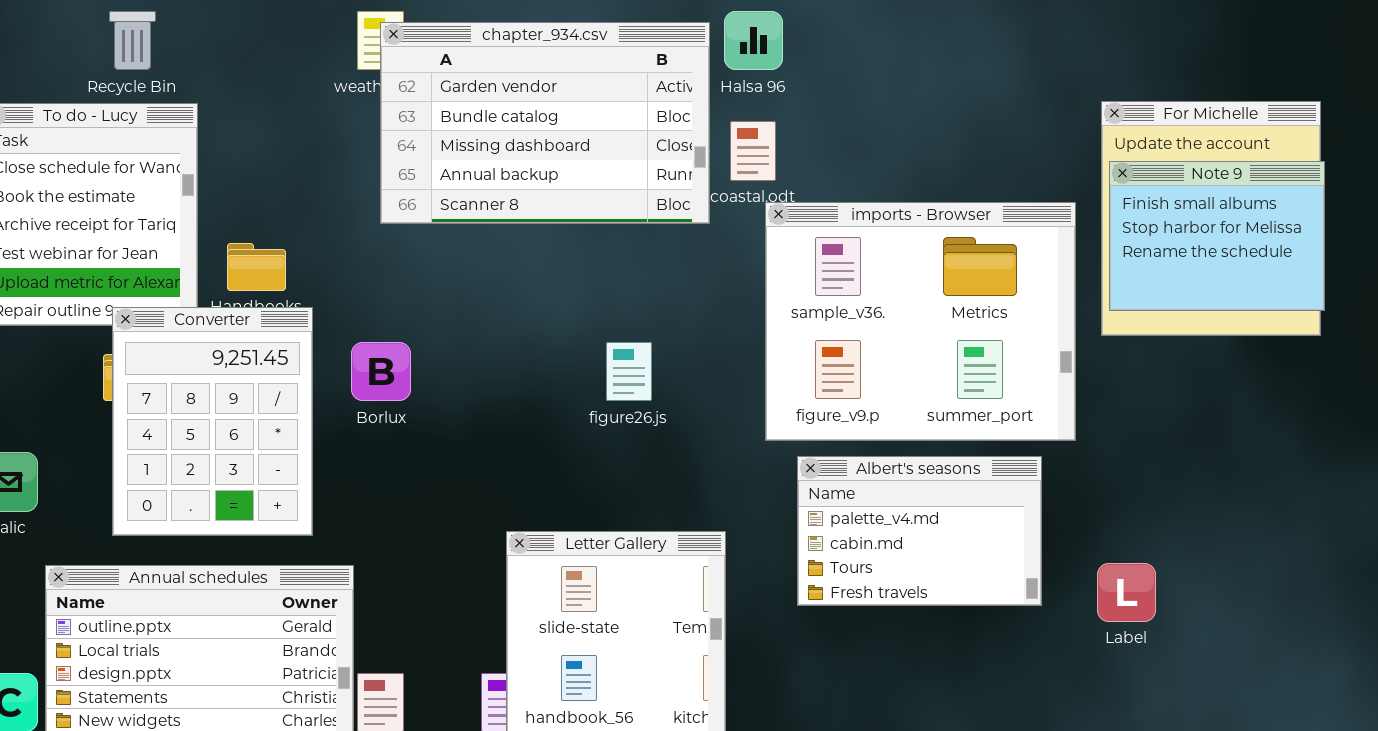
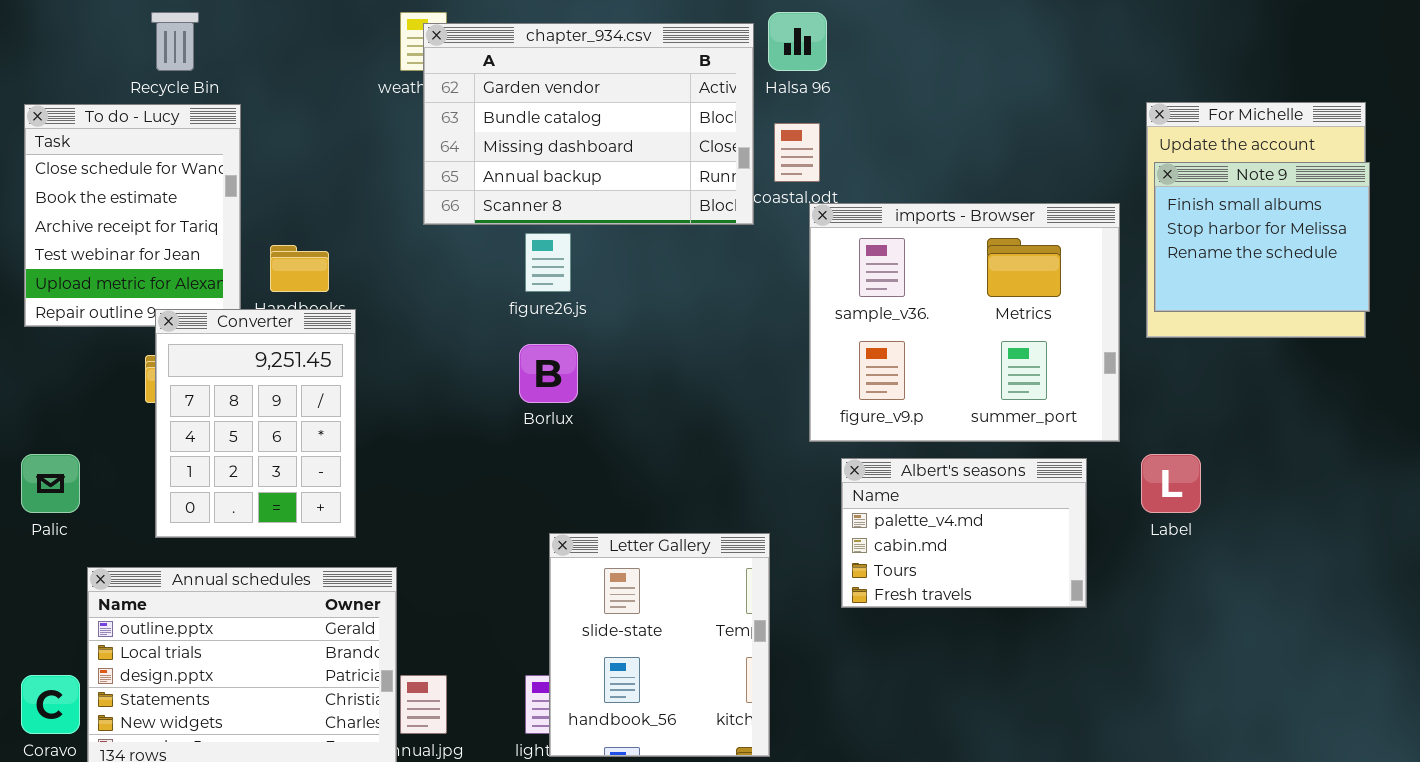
Borlux: [351,342,411,401] -> [519,344,578,403], moved
figure26.js: [606,342,652,401] -> [525,233,571,292], moved
Label: [1097,563,1156,622] -> [1141,454,1201,513], moved

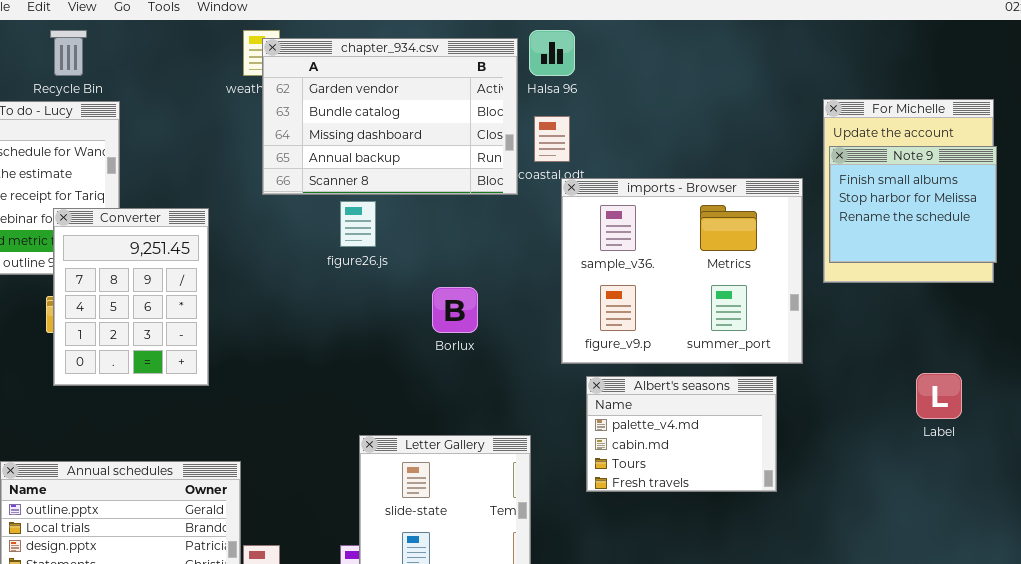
Converter: [155,309,356,538] -> [53,208,209,386], moved
Borlux: [519,344,578,403] -> [432,287,478,333], moved
Label: [1141,454,1201,513] -> [916,373,962,419], moved

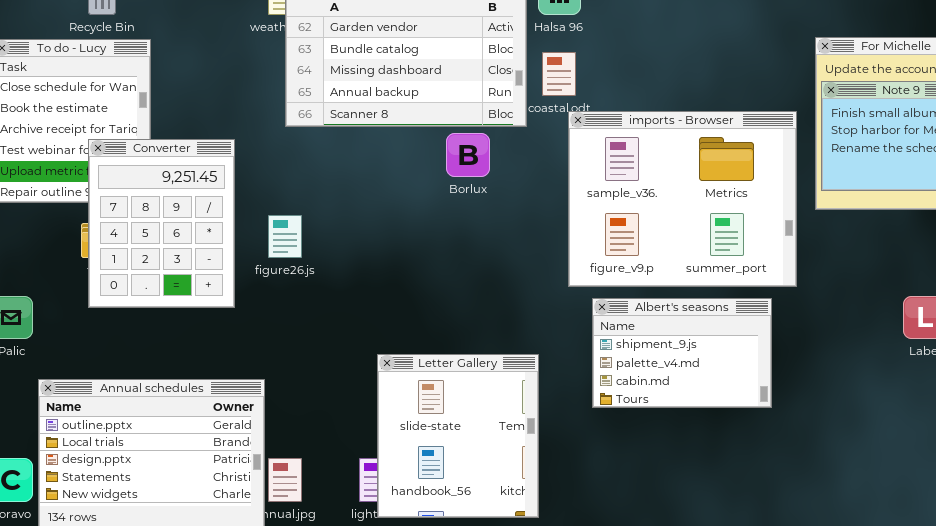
figure26.js: [340,201,376,247] -> [268,215,302,258], moved
Borlux: [432,287,478,333] -> [446,133,490,177], moved
Albert's seasons: [586,376,777,492] -> [592,298,772,408], scrolled up 1 row

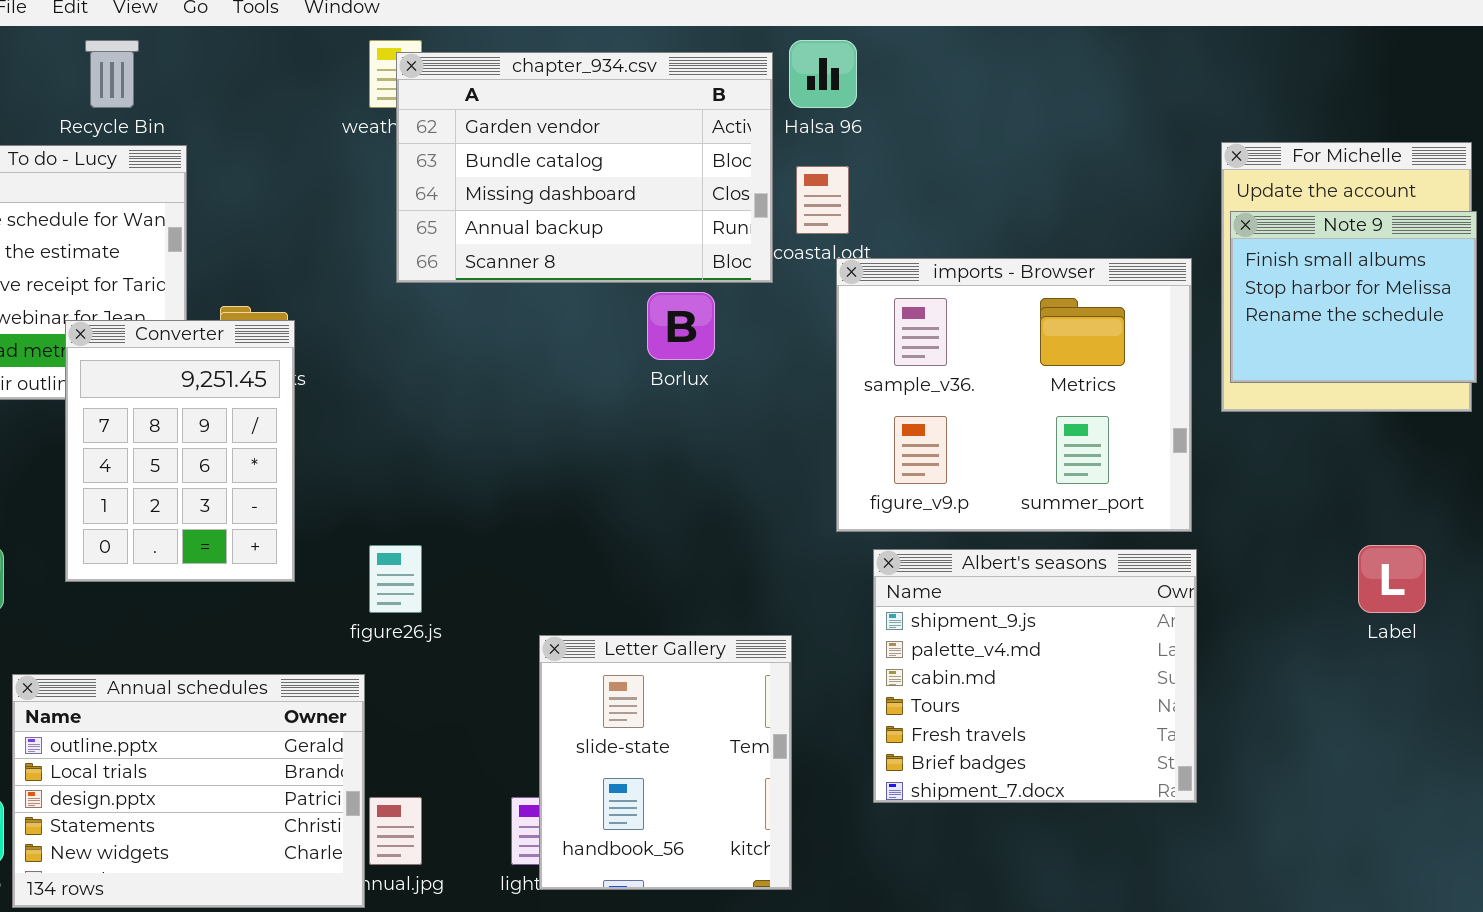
Converter: [88,139,235,308] -> [65,320,295,582], moved
figure26.js: [268,215,302,258] -> [369,545,422,613], moved
Albert's seasons: [592,298,772,408] -> [873,549,1197,803], resized

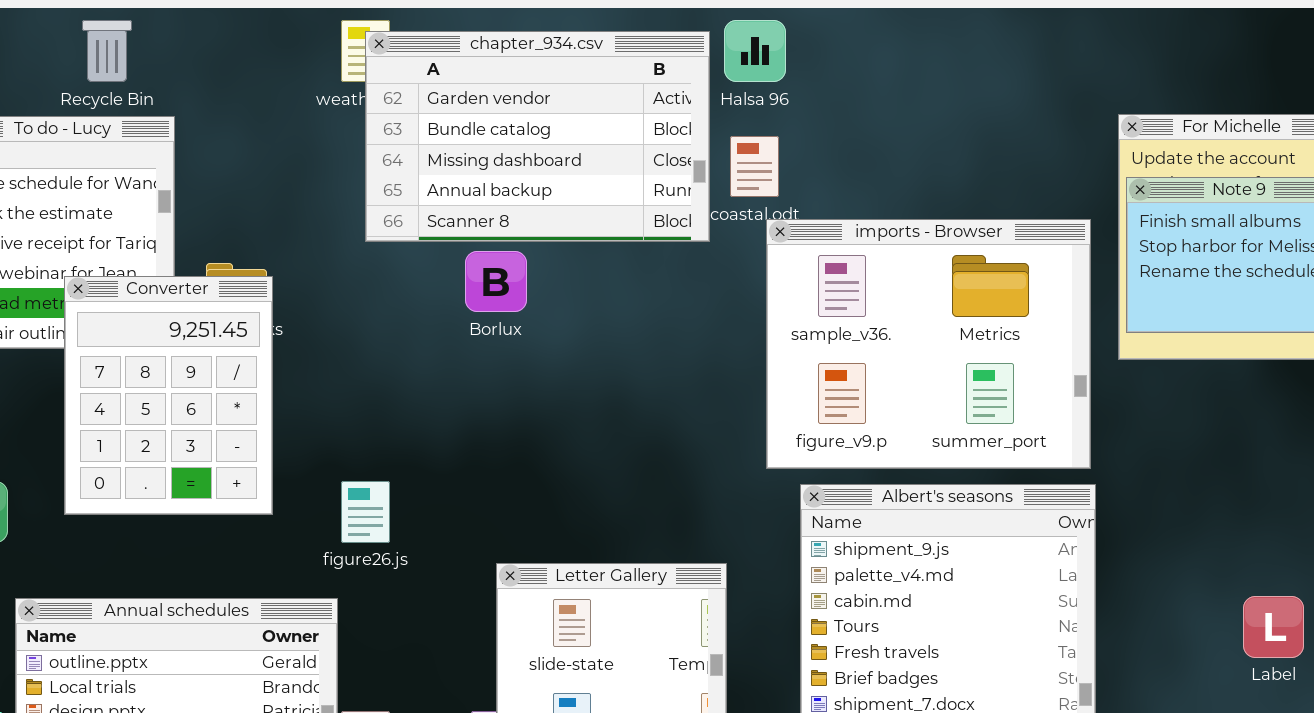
Borlux: [647,292,715,360] -> [465,251,527,312], moved
Label: [1358,545,1426,613] -> [1243,596,1304,658], moved

